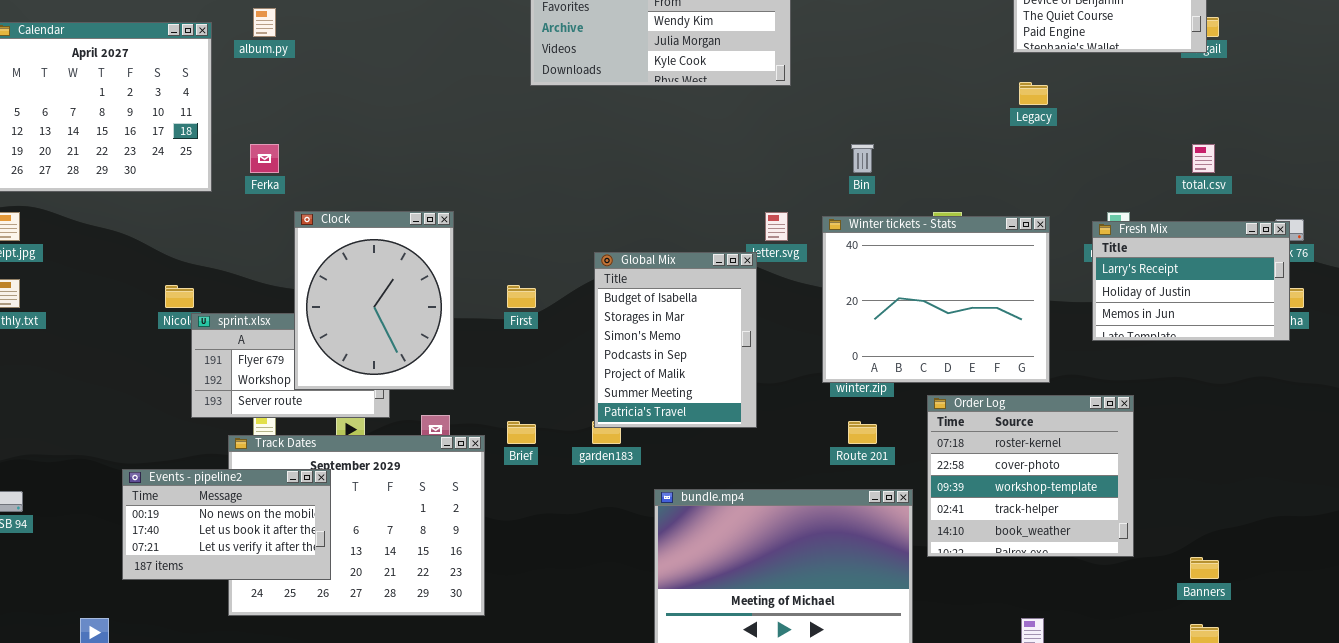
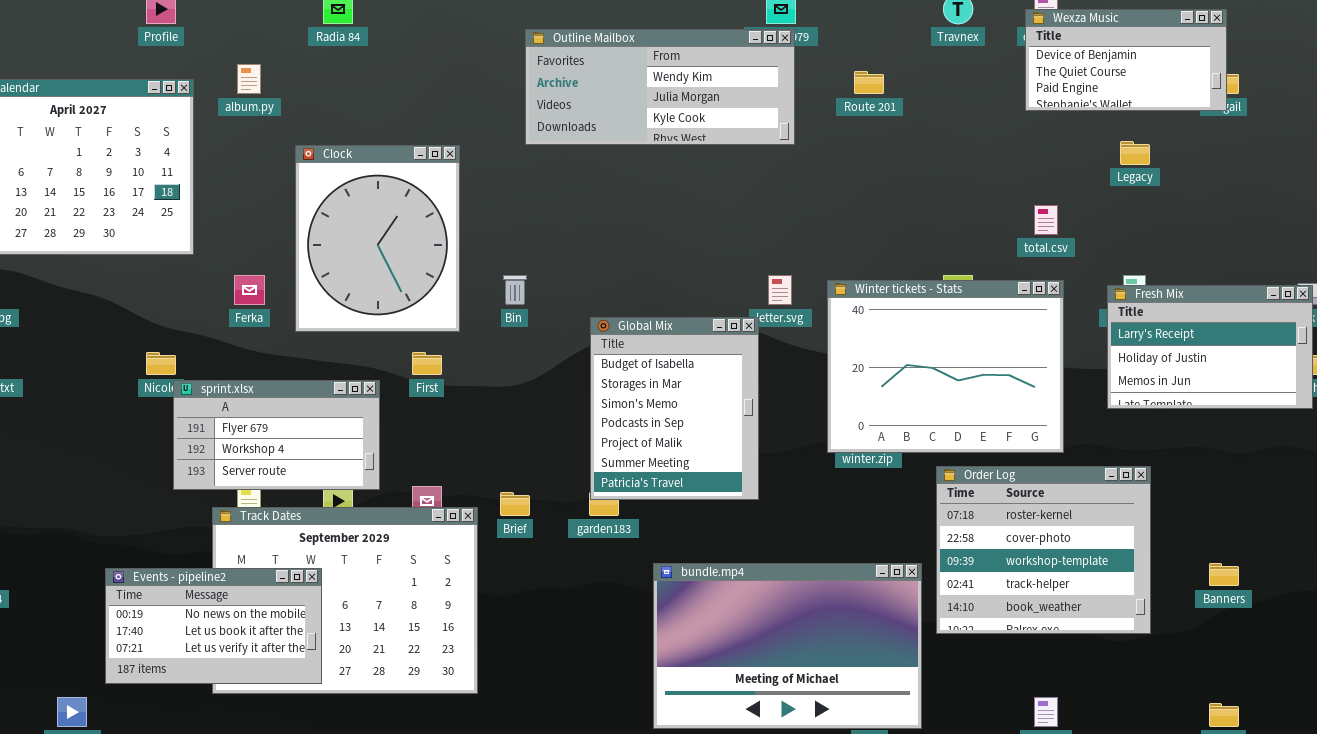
Legacy: [1019,82,1048,105] -> [1120,141,1150,165], moved
Ferka: [250,144,279,173] -> [234,275,265,305], moved
Bin: [851,144,874,173] -> [503,275,527,305], moved
total.csv: [1192,144,1215,173] -> [1034,205,1058,235], moved
Clock: [294,211,454,390] -> [295,145,460,332], moved
First: [507,285,536,308] -> [412,352,442,375], moved
Route 201: [848,421,877,444] -> [854,71,884,94], moved
Events - pipeline2: [122,469,331,580] -> [105,568,322,684], moved
Banners: [1190,557,1219,579] -> [1209,563,1239,586], moved

